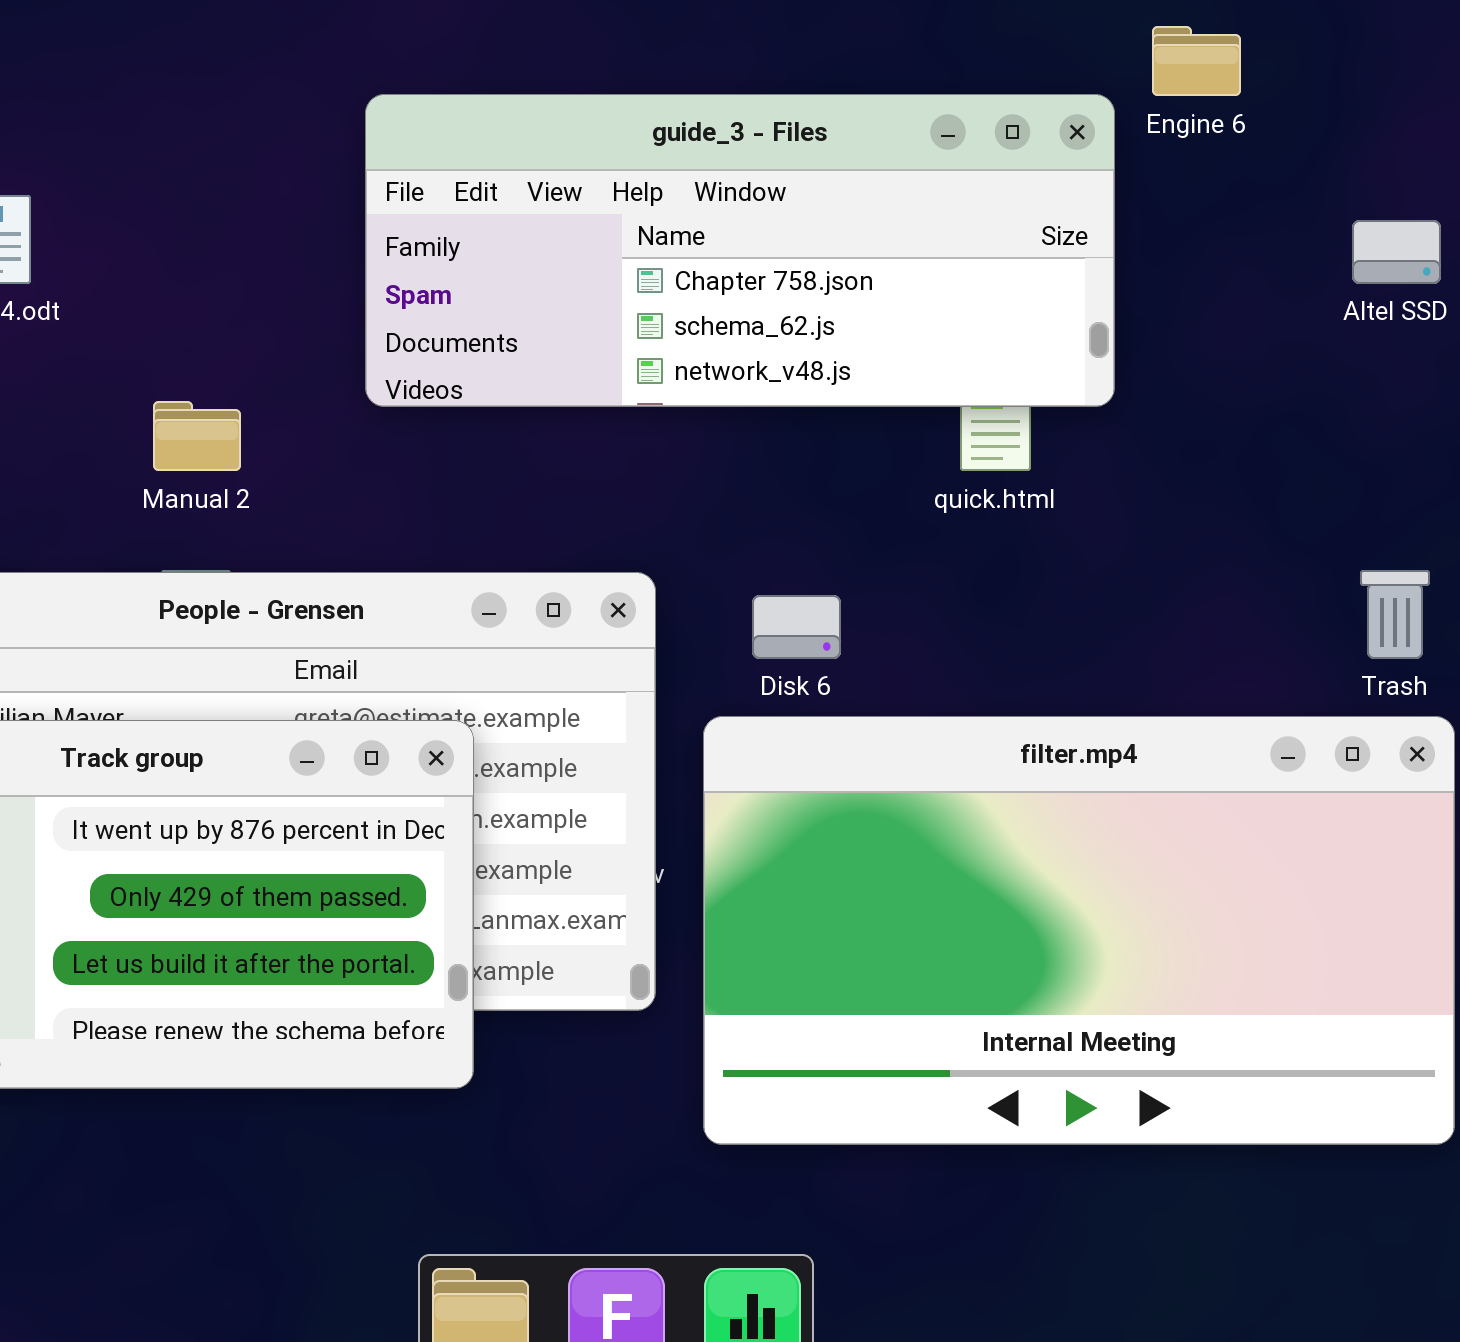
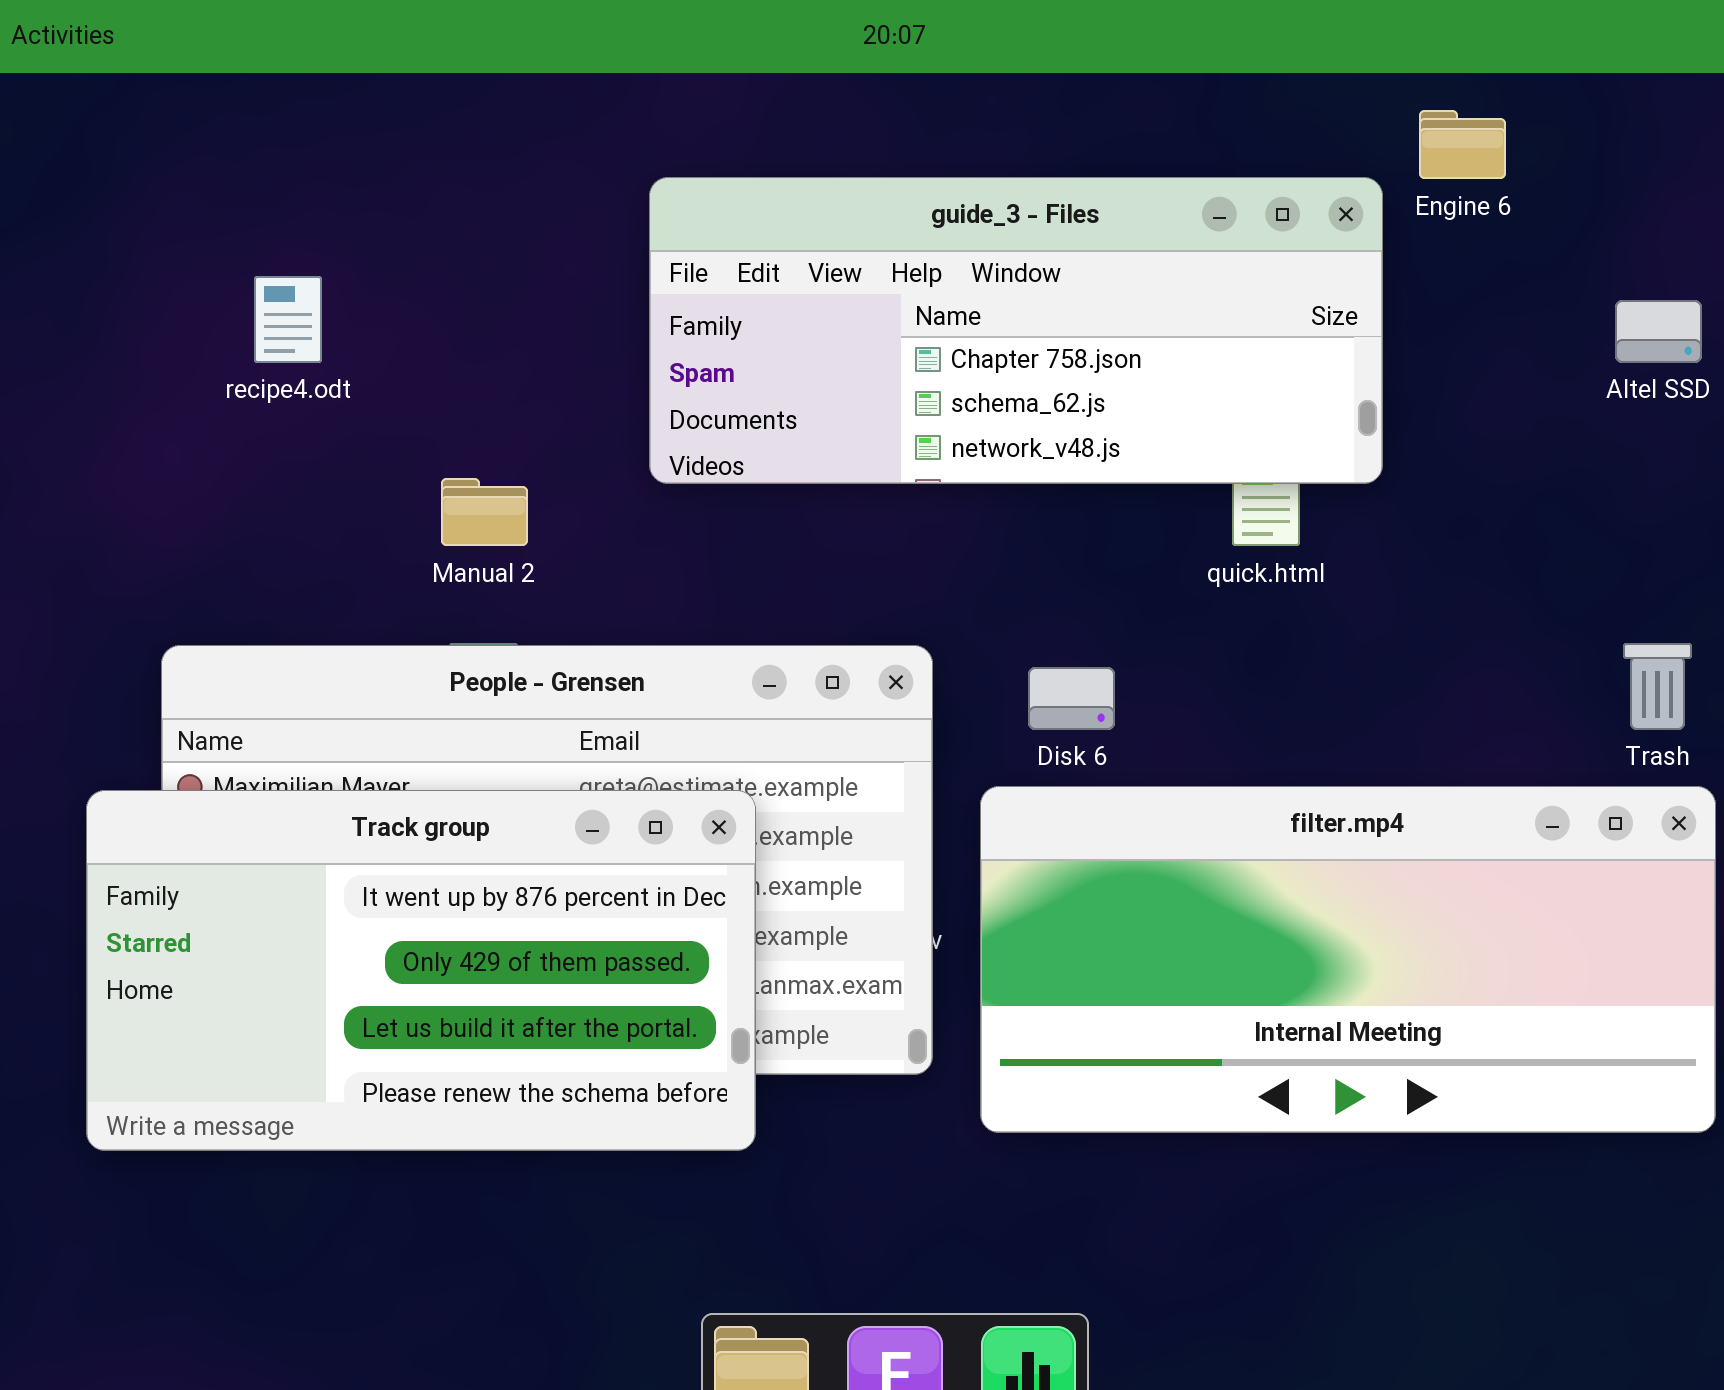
filter.mp4: [703,716,1455,1145] -> [980,786,1716,1133], resized

